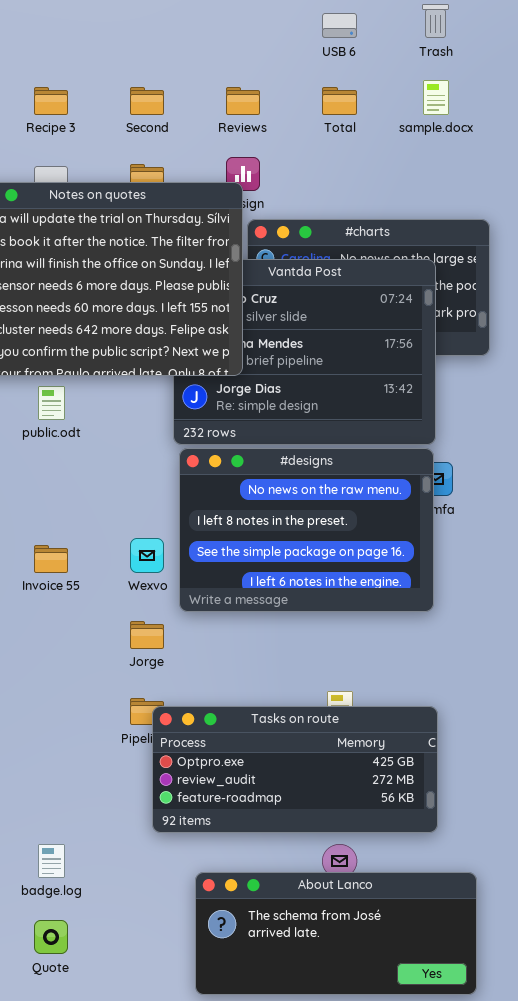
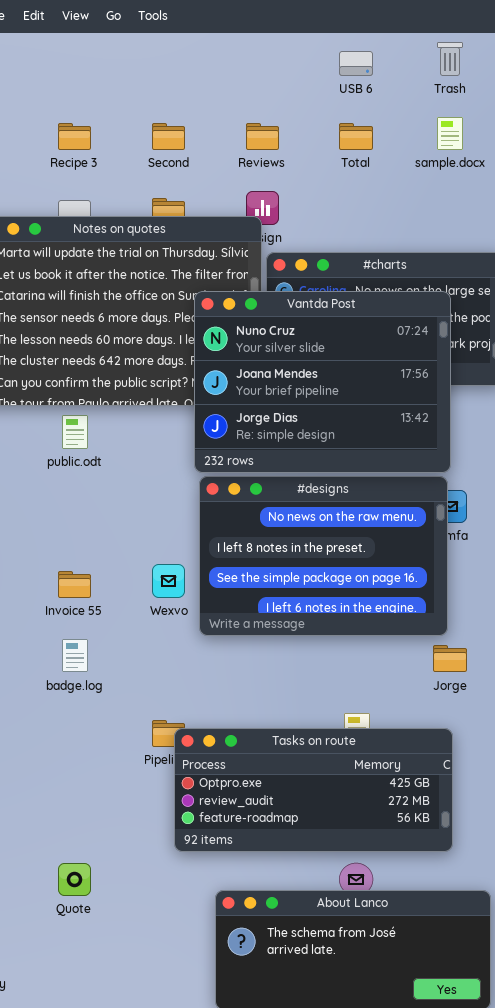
Vantda Post: [173,259,436,445] -> [194,291,451,473], raised
Jorge: [130,621,164,649] -> [433,645,467,672], moved
badge.log: [38,844,65,878] -> [62,639,88,672], moved
Quote: [34,920,68,954] -> [58,863,91,896], moved

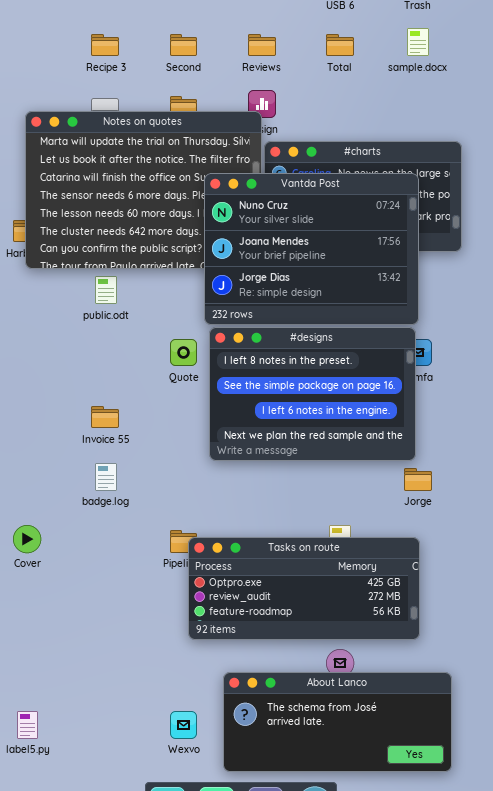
#designs: [199,476,448,636] -> [209,327,416,461], scrolled down 1 row
Wexvo: [152,564,185,598] -> [170,711,197,739], moved
Quote: [58,863,91,896] -> [170,339,197,366], moved

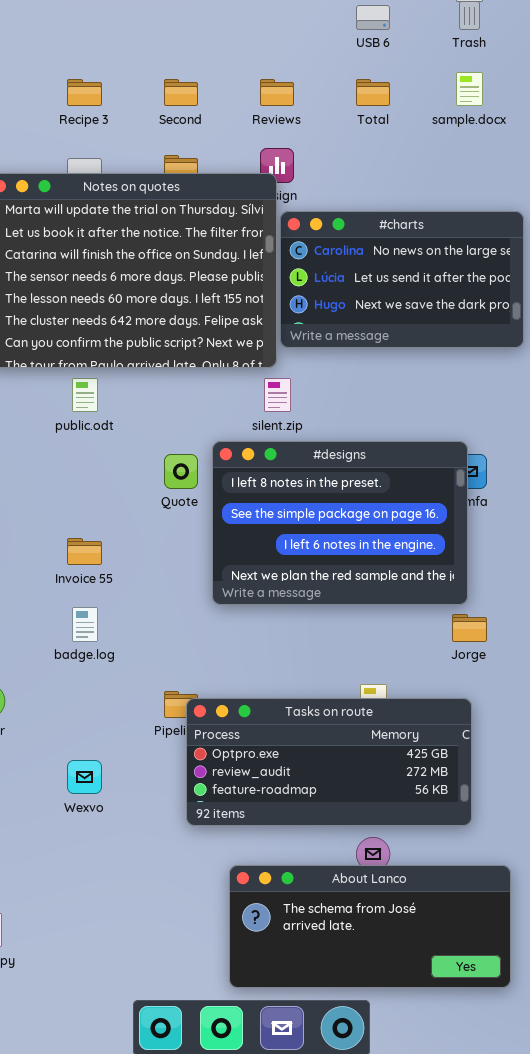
Vantda Post: [204,173,419,325] -> none, closed
Wexvo: [170,711,197,739] -> [67,760,102,794], moved

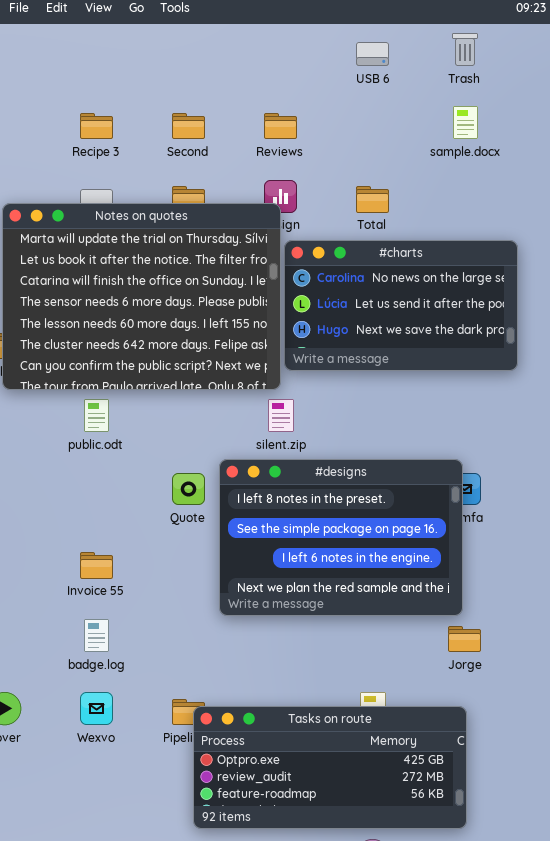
Total: [356,79,390,106] -> [356,186,389,213], moved
Wexvo: [67,760,102,794] -> [80,692,113,725], moved

